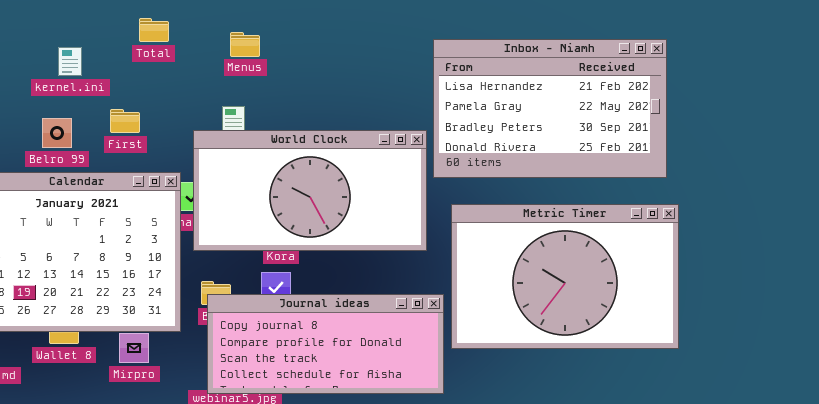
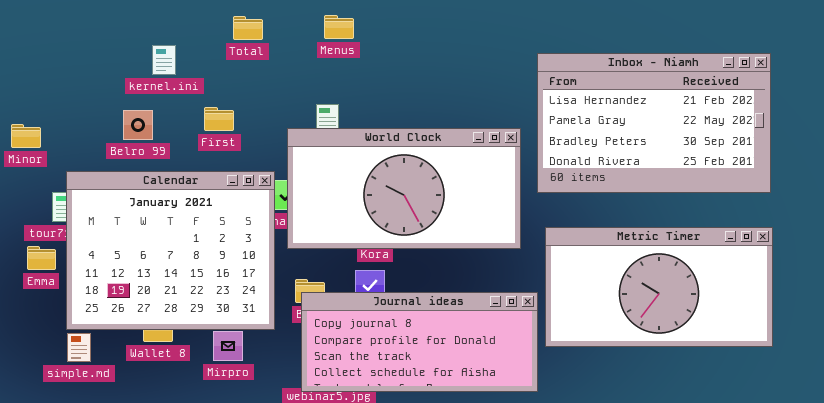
Menus: [230,32,260,57] -> [324,15,354,39], moved
Inbox - Niamh: [433,39,667,178] -> [537,53,771,193], moved
Belro 99: [42,118,72,148] -> [123,110,153,140], moved
Metric Timer: [451,204,679,349] -> [545,227,773,347], resized

